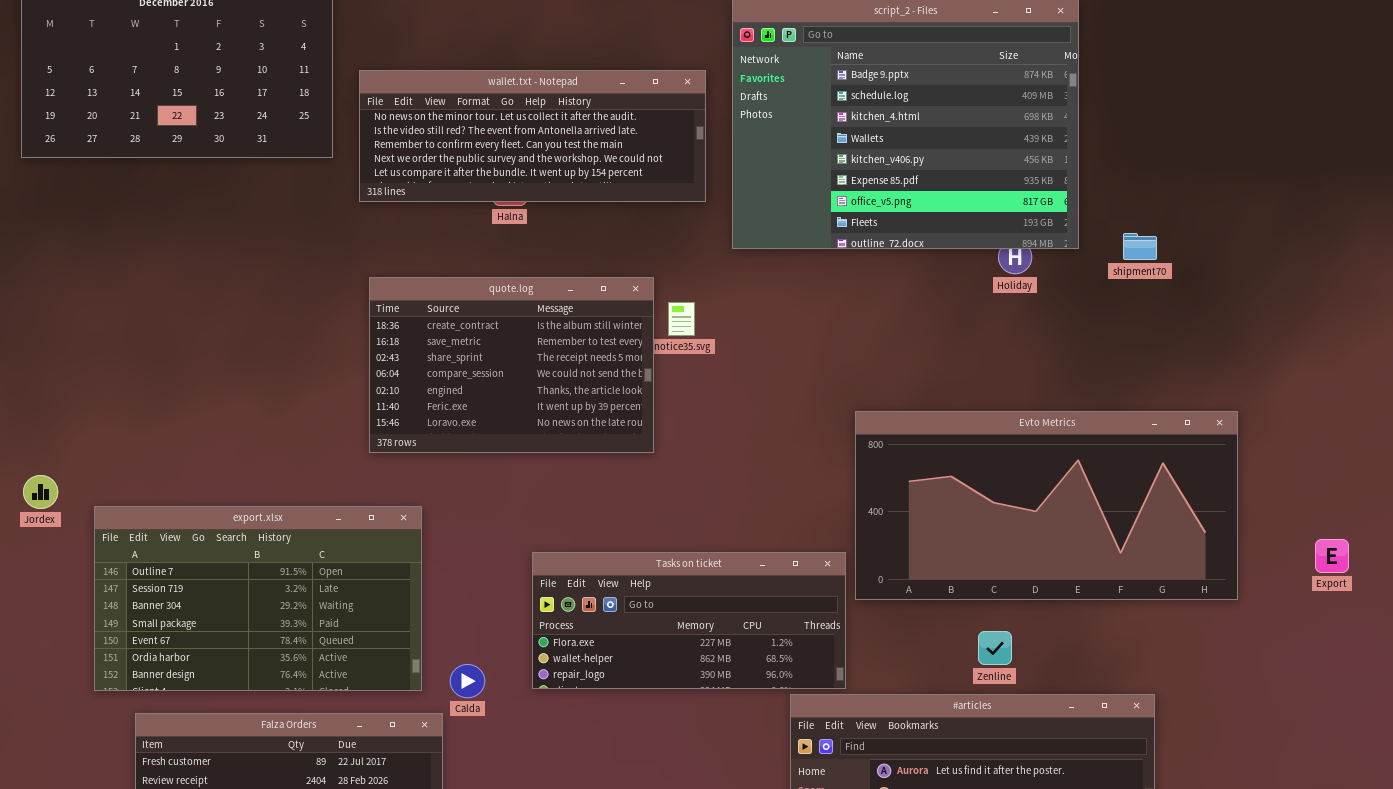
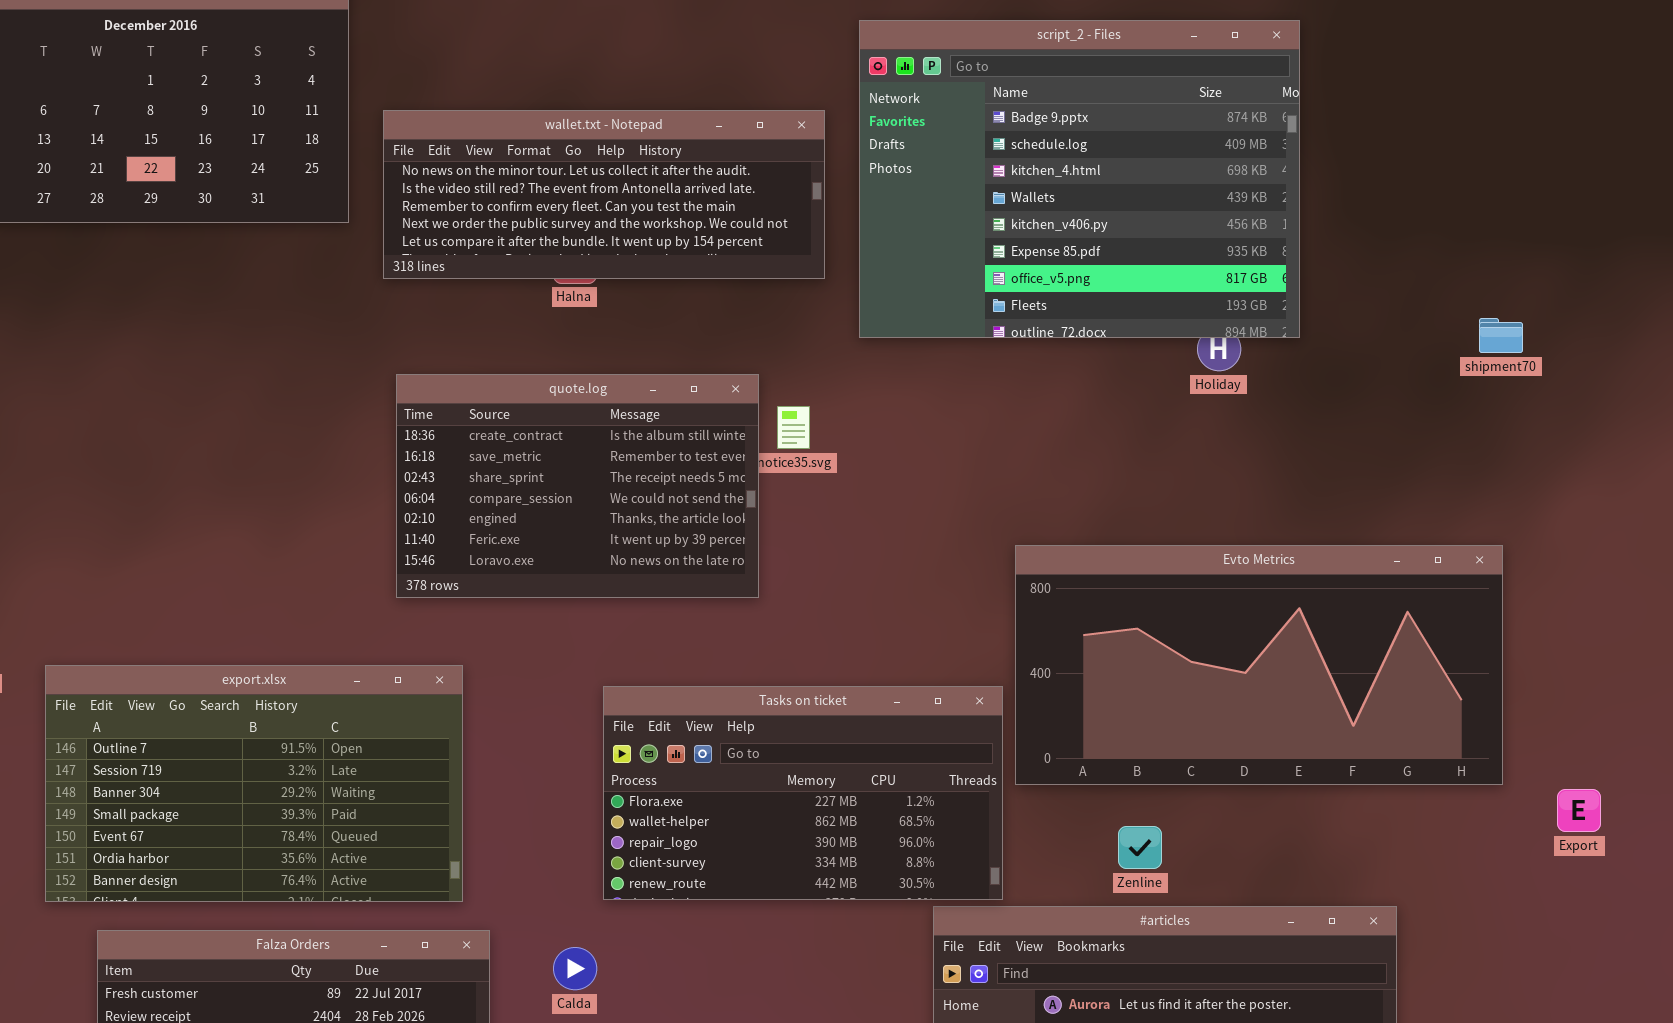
shipment70: [1123,233,1157,260] -> [1479,318,1523,353], moved
Export: [1315,539,1349,573] -> [1557,789,1601,832], moved
Tasks on ticket: [532,552,846,689] -> [603,686,1003,900], resized
Zenline: [978,631,1012,665] -> [1118,826,1162,869], moved
Calda: [450,664,485,698] -> [553,947,597,990], moved

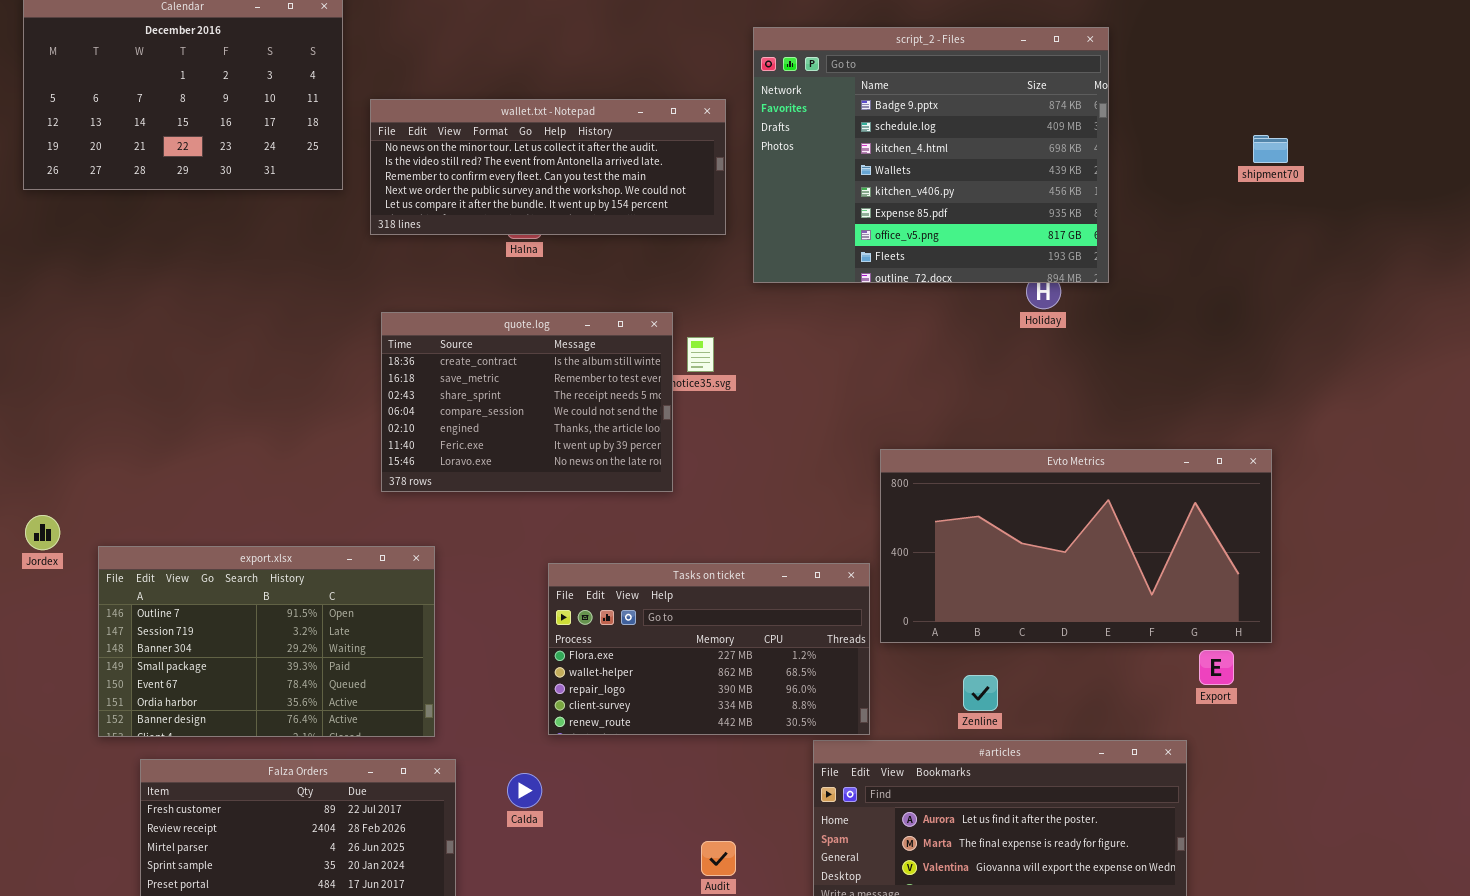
shipment70: [1479,318,1523,353] -> [1253,135,1288,163], moved
Export: [1557,789,1601,832] -> [1199,650,1234,685], moved

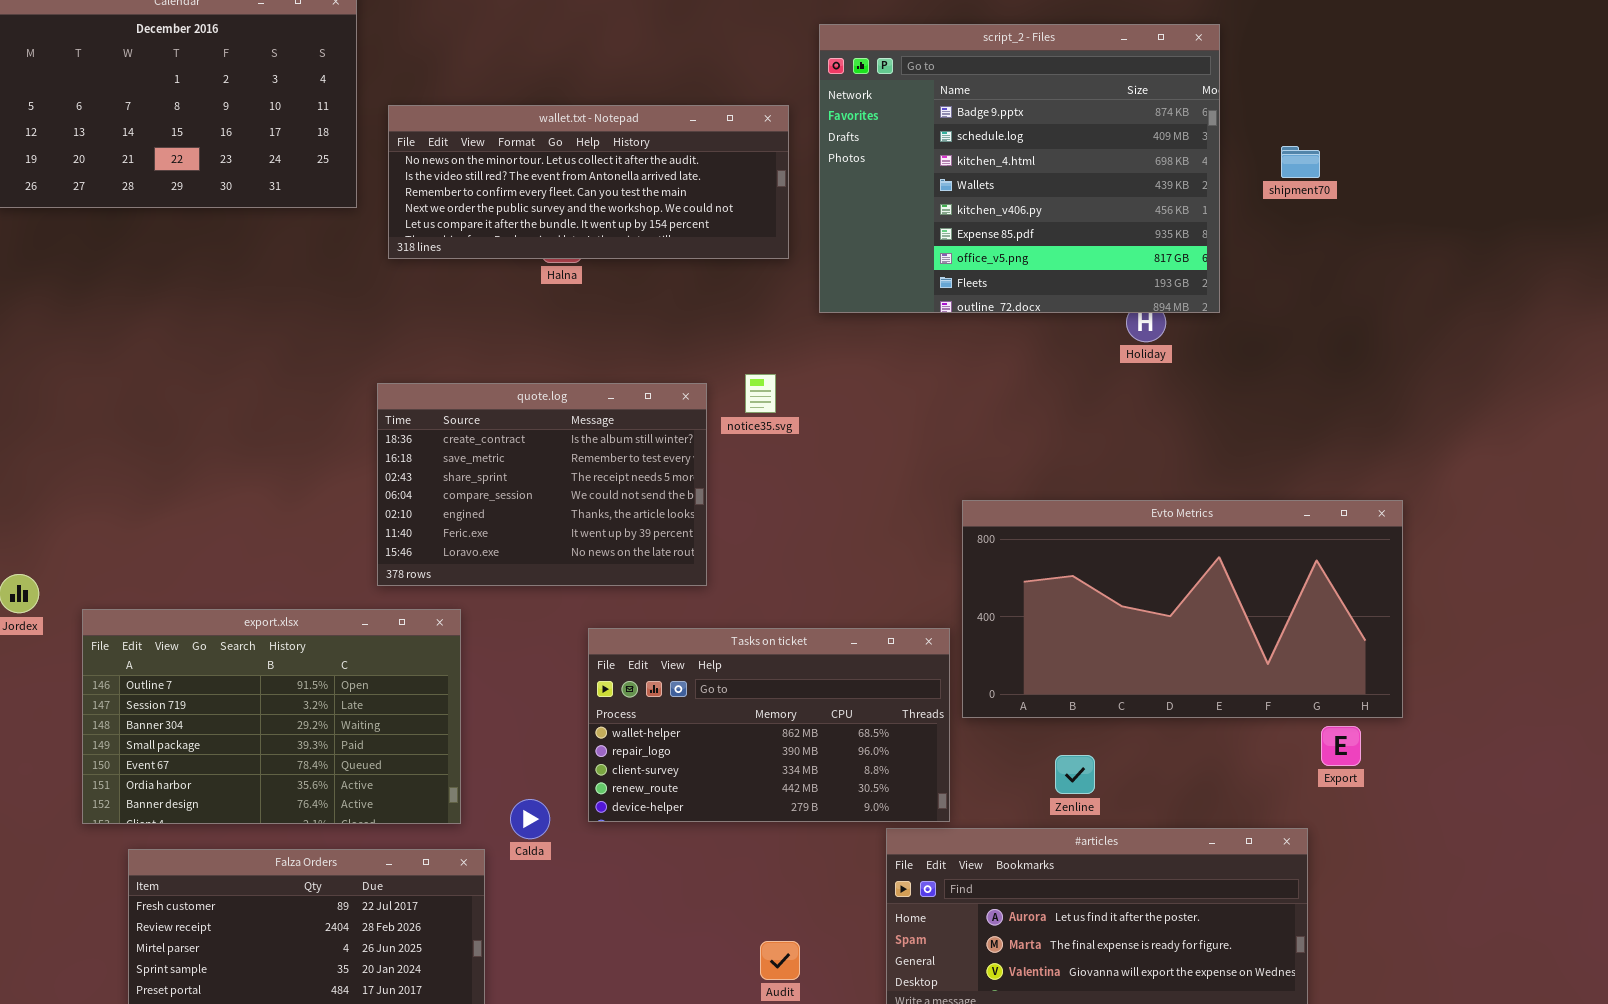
shipment70: [1253,135,1288,163] -> [1281,146,1320,178], moved
quote.log: [381,312,673,492] -> [377,383,707,586], moved
Tasks on ticket: [548,563,870,735] -> [588,628,950,822], scrolled down 1 row
Calda: [507,773,542,808] -> [510,799,550,839], moved

